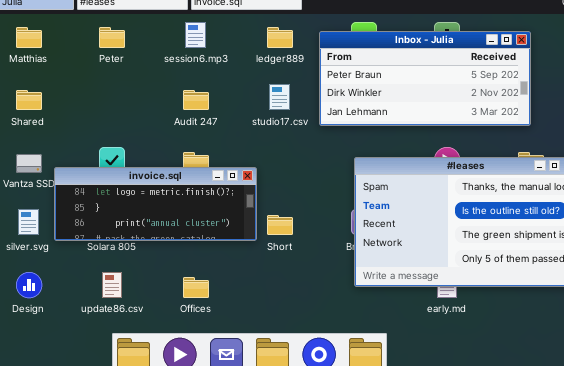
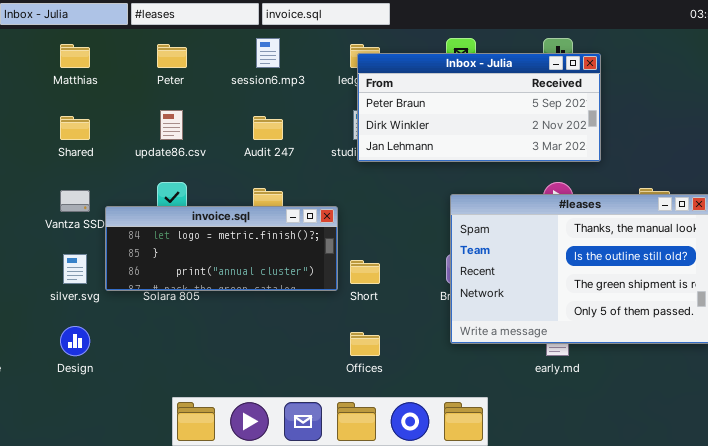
Inbox - Julia: [319,31,531,126] -> [357,53,601,162], moved
update86.csv: [102,272,122,298] -> [160,110,183,140], moved
Offices: [183,277,209,298] -> [350,332,380,356], moved

